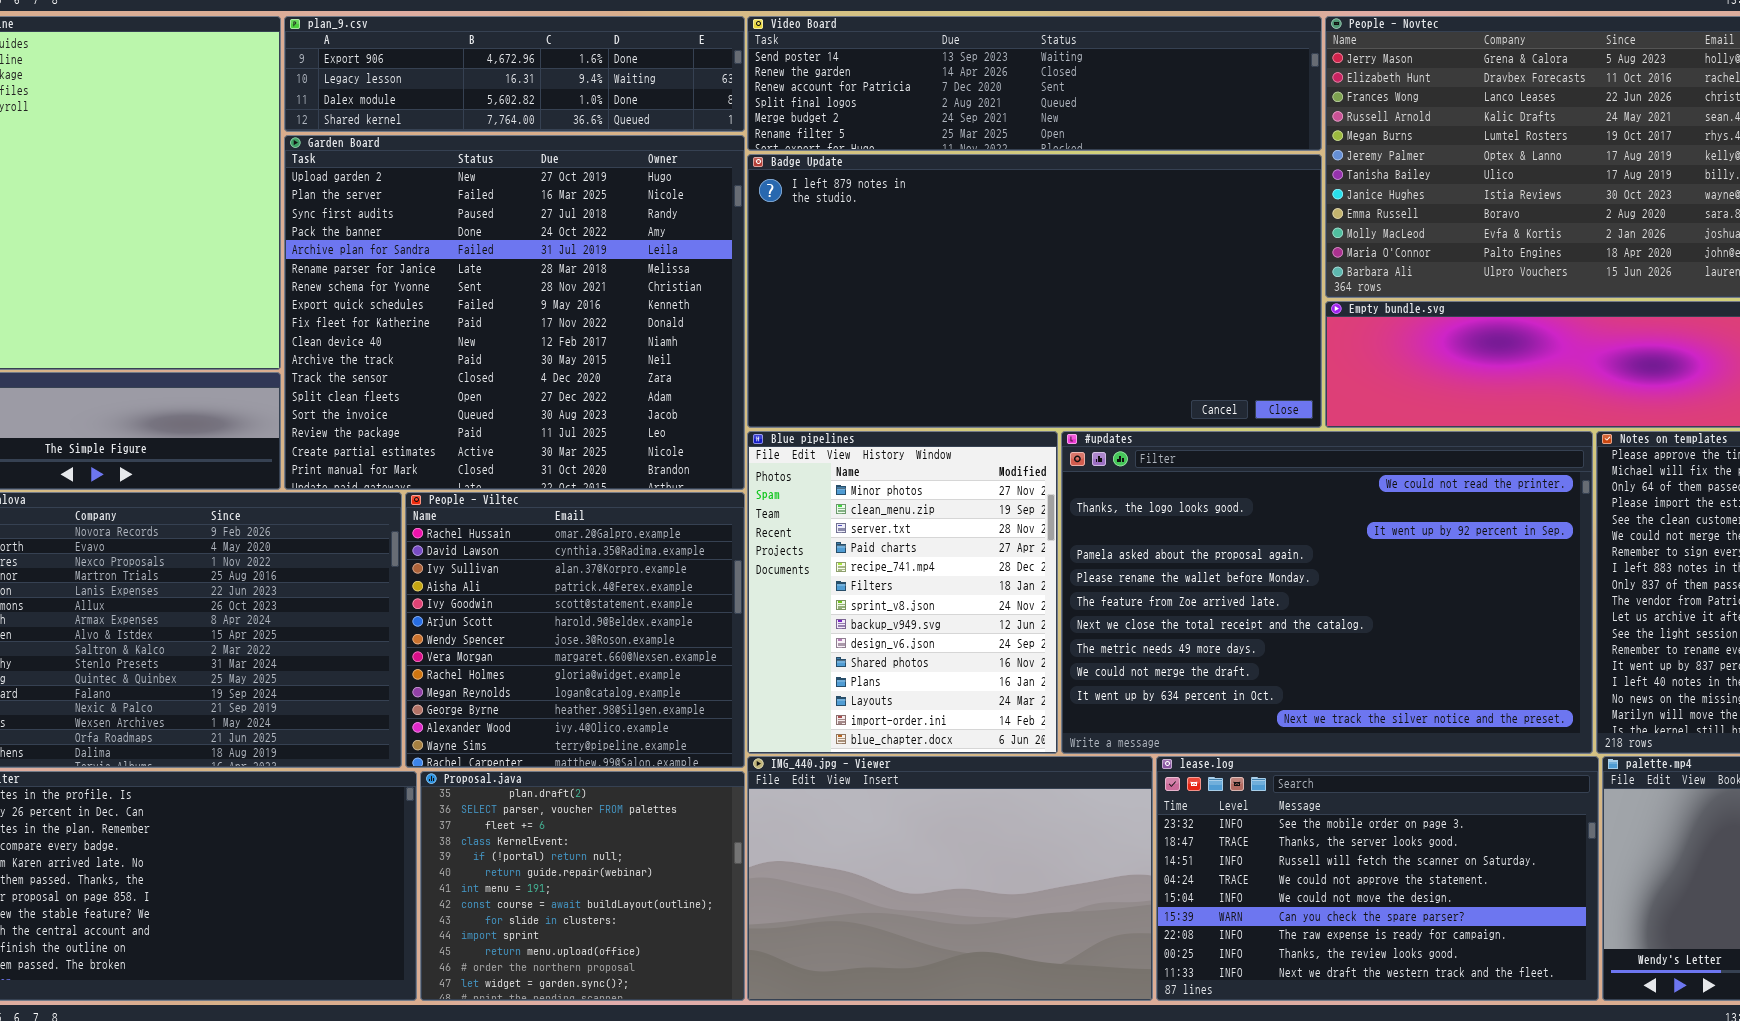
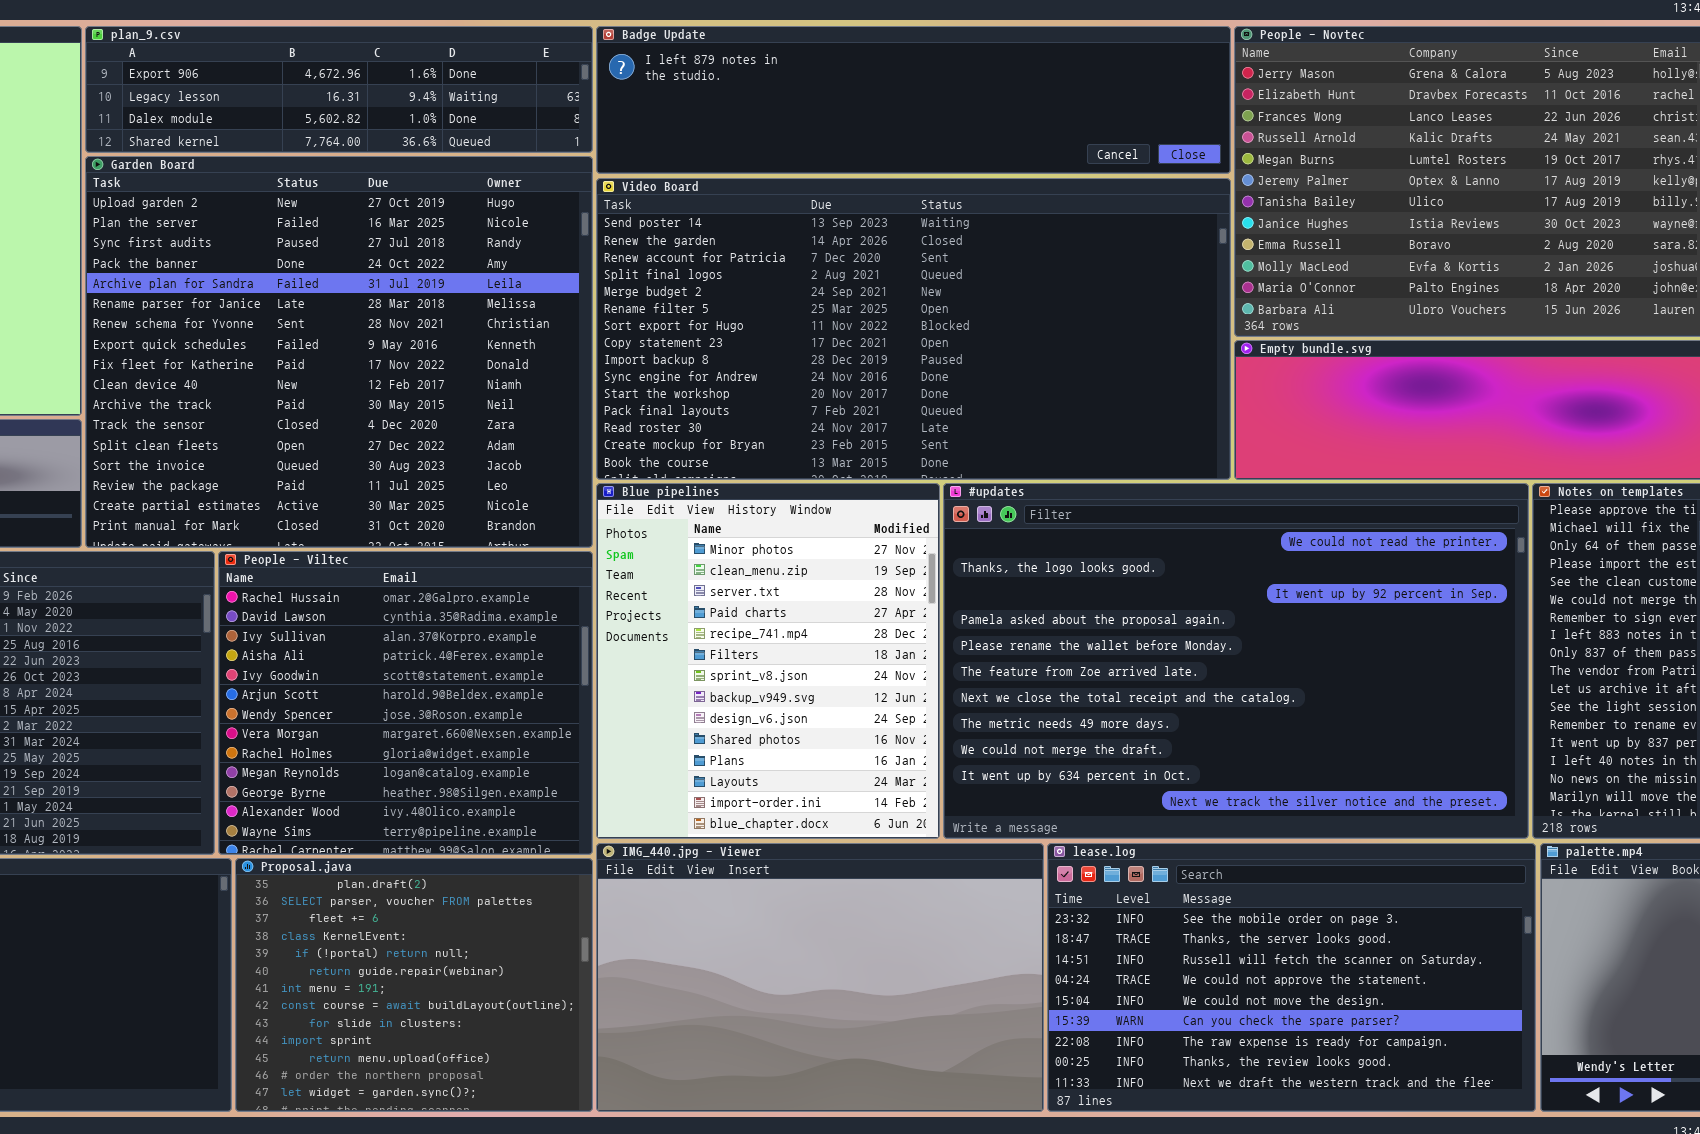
Video Board: [747,16,1322,151] -> [596,178,1231,480], moved, resized
Badge Update: [747,154,1322,428] -> [596,26,1231,174], moved, resized

